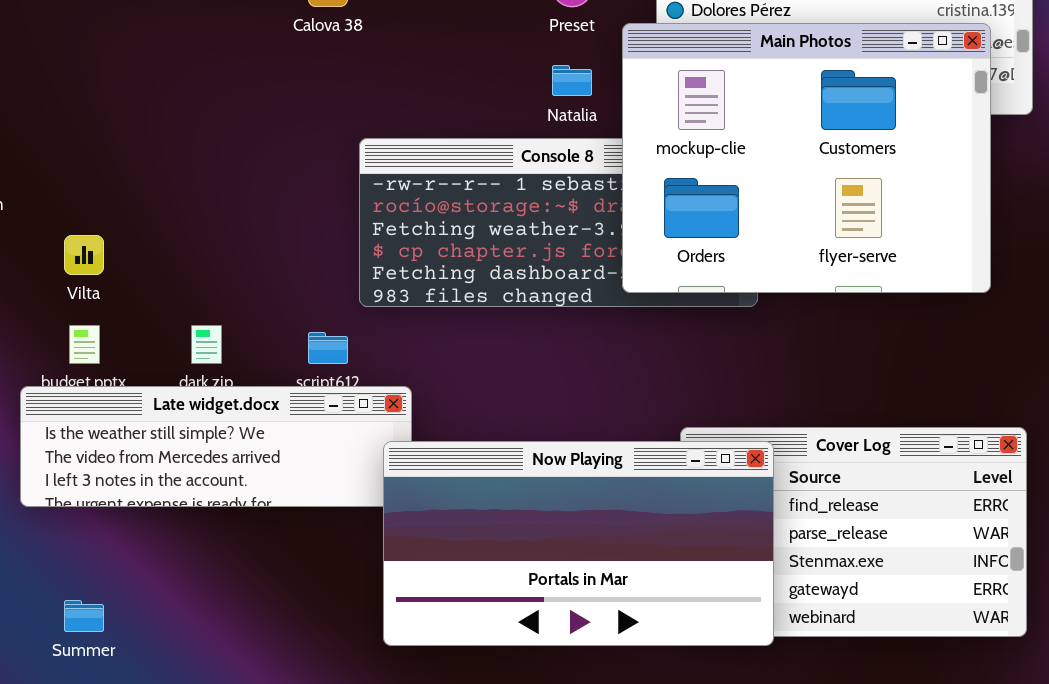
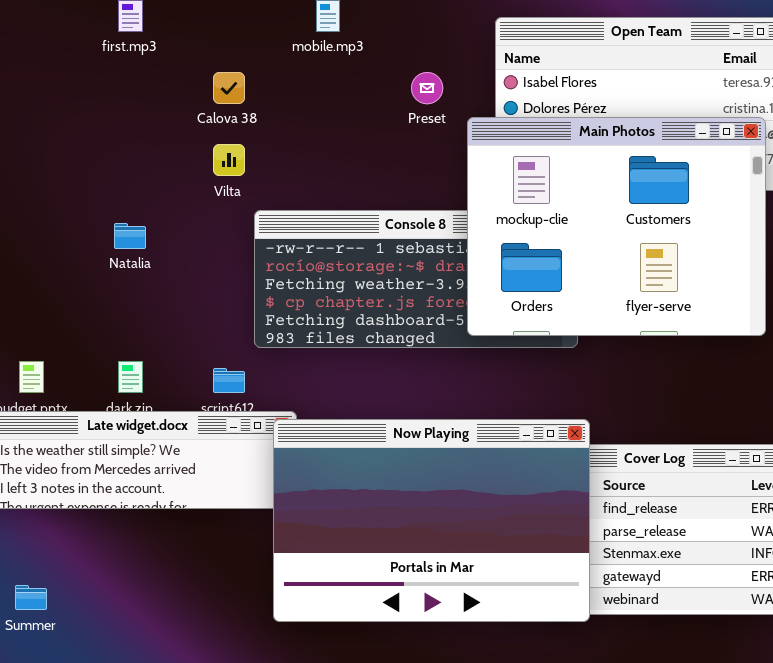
Natalia: [552,65,592,96] -> [114,223,146,249], moved
Vilta: [64,235,104,275] -> [213,144,245,176], moved
Now Playing: [383,441,774,646] -> [273,419,590,622], resized

